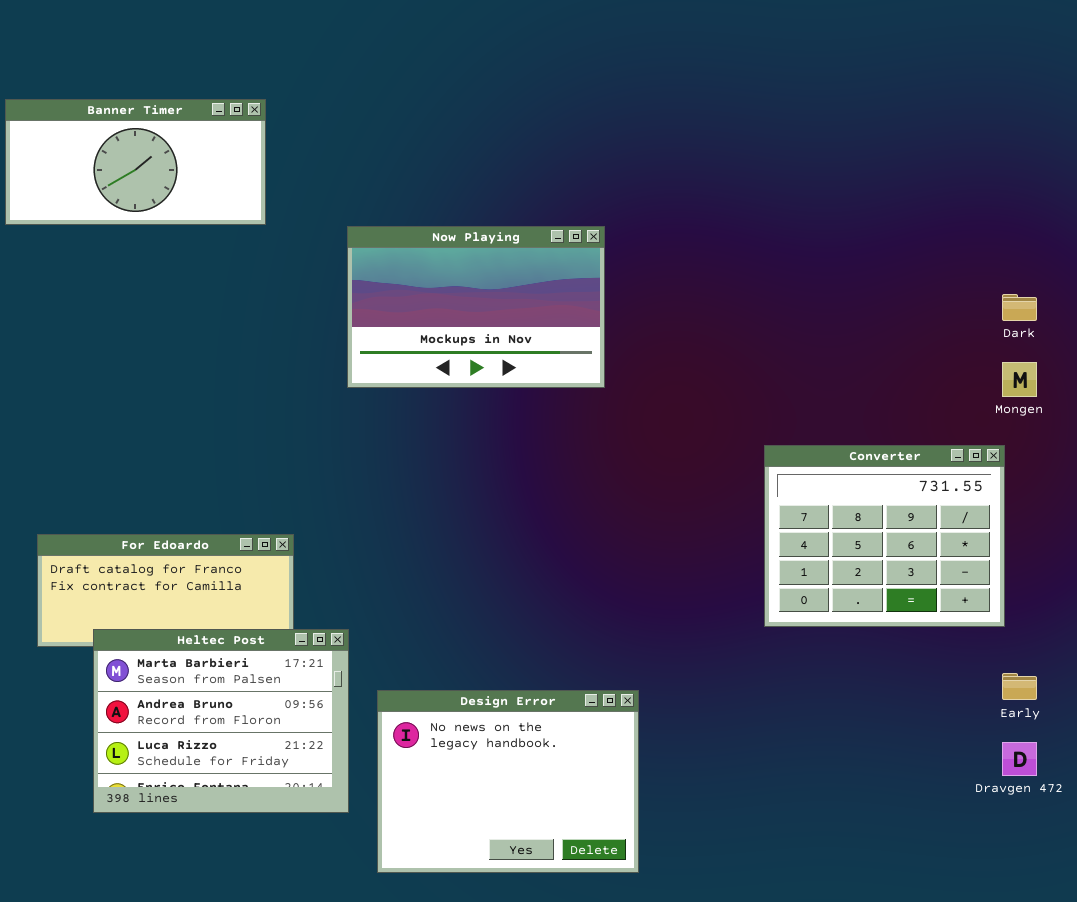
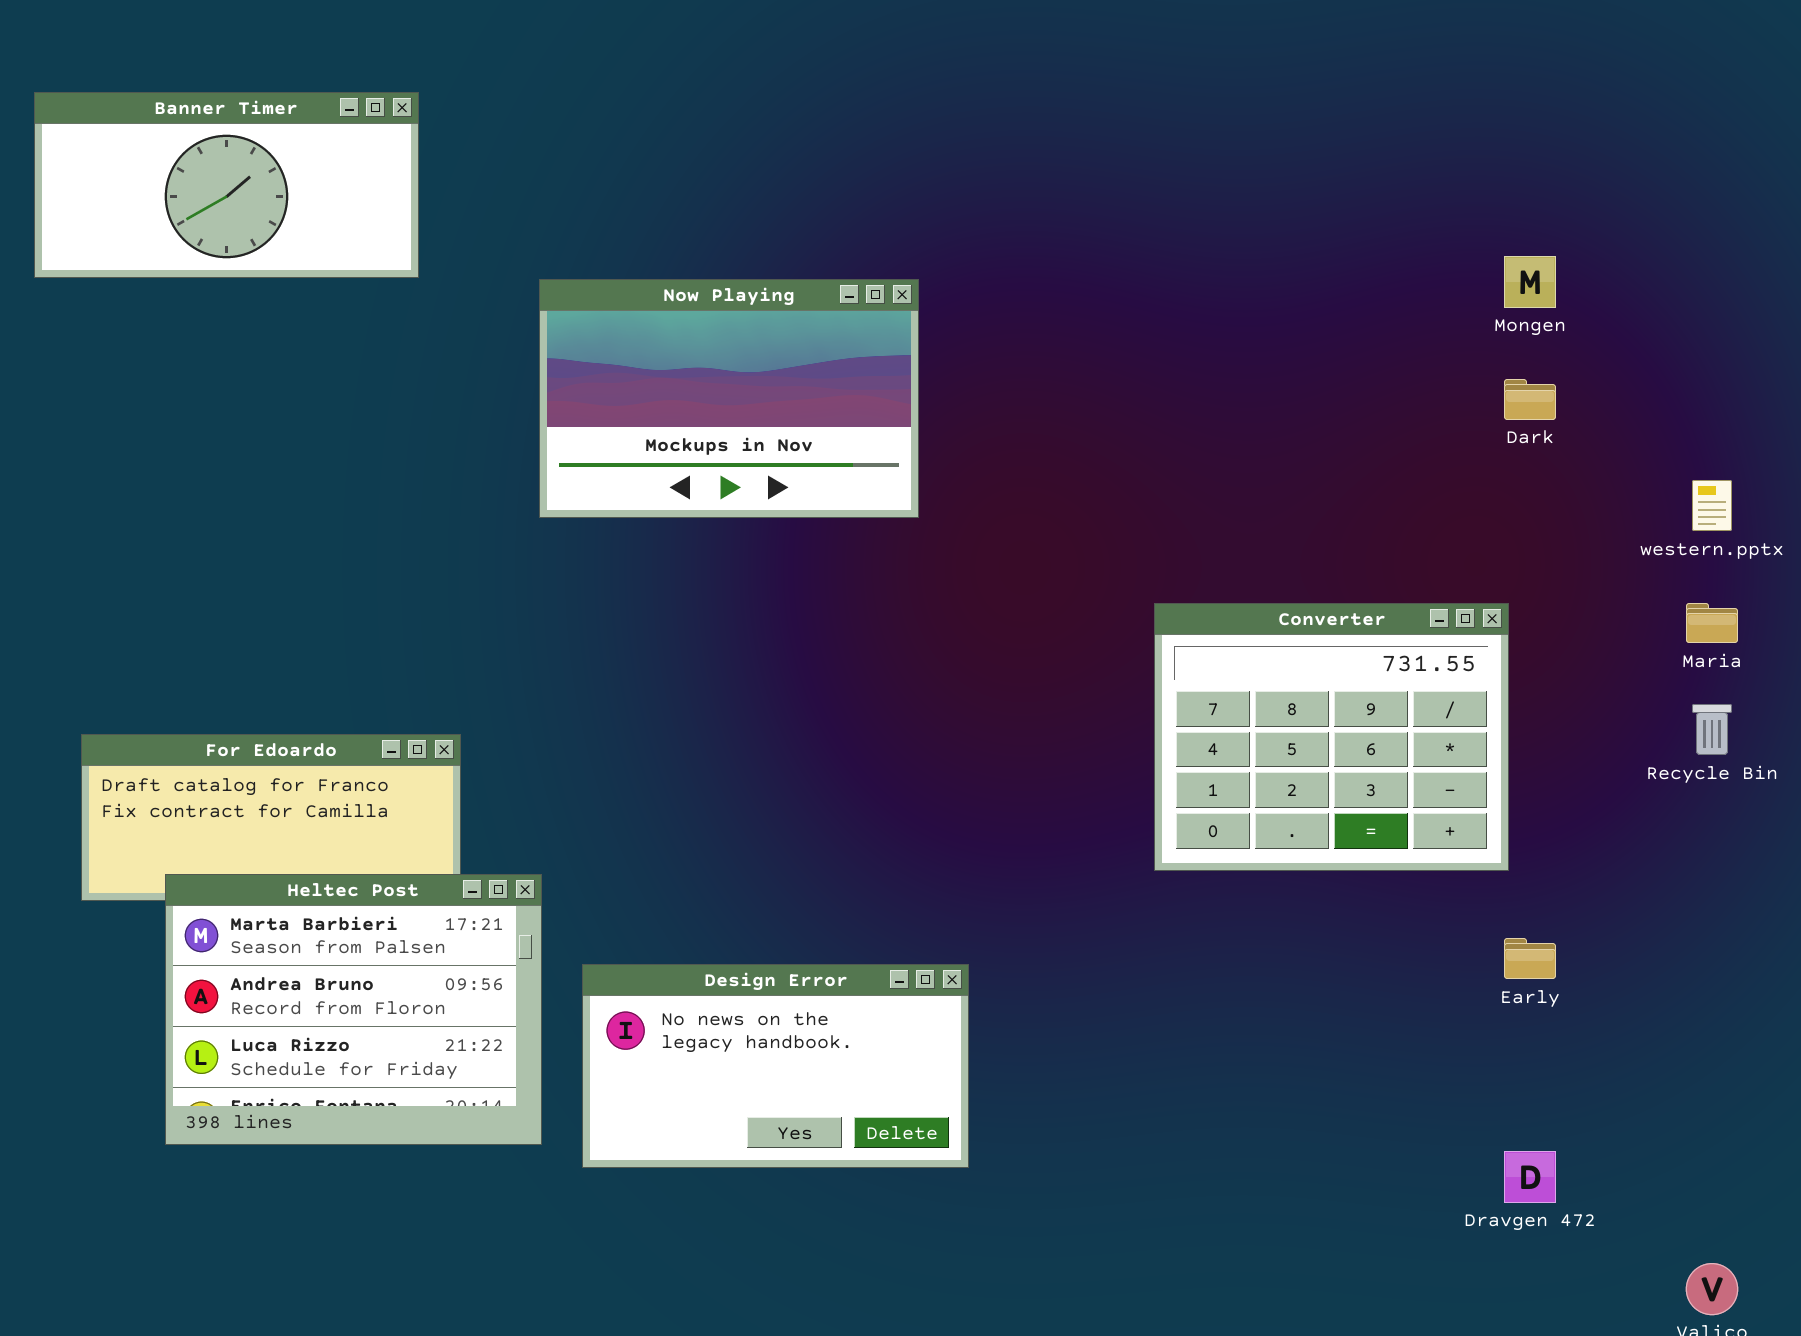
Mongen: [1002,362,1037,397] -> [1504,256,1556,308], moved
Design Error: [377,690,639,873] -> [582,964,969,1168], resized
Dravgen 472: [1002,742,1037,776] -> [1504,1151,1556,1203], moved

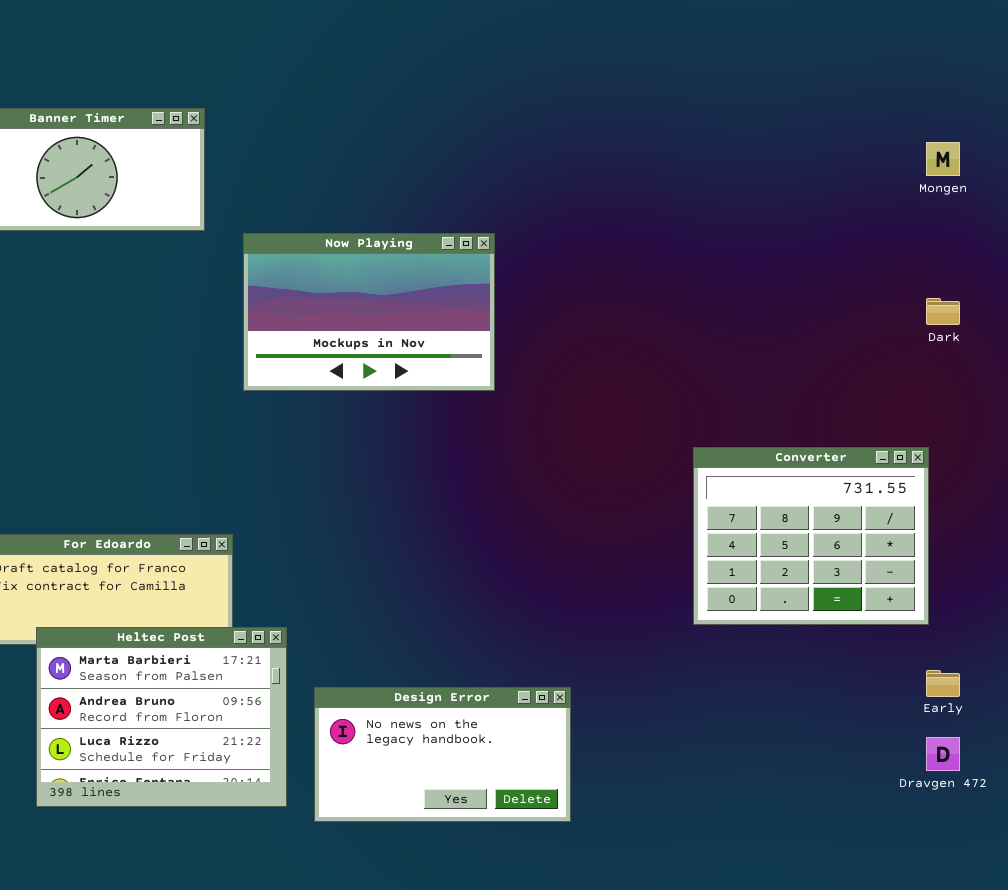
Mongen: [1504,256,1556,308] -> [926,142,960,176], moved
Now Playing: [539,279,919,518] -> [243,233,495,391], moved
Dravgen 472: [1504,1151,1556,1203] -> [926,737,960,771], moved

